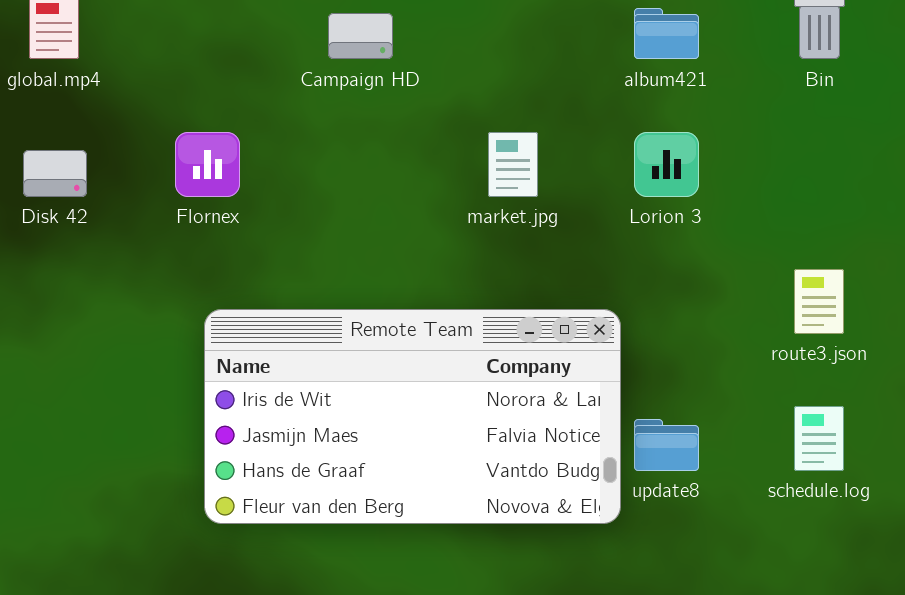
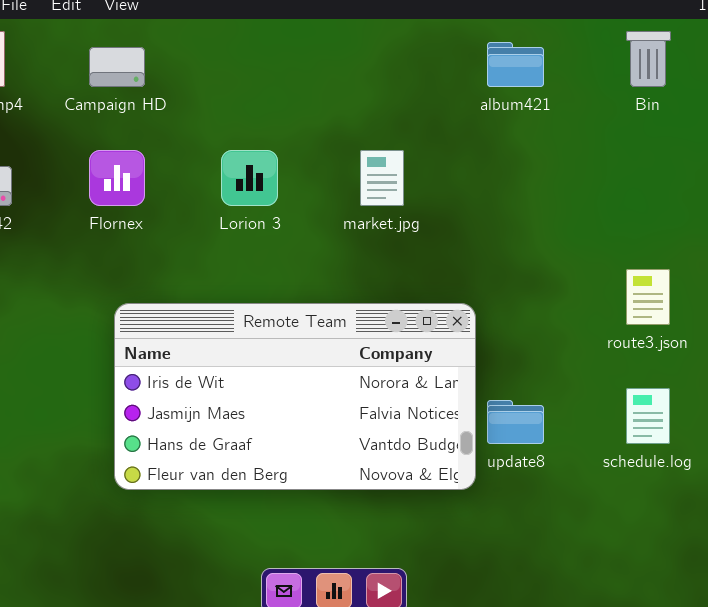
Campaign HD: [328,13,393,59] -> [89,47,145,87], moved
Lorion 3: [634,132,699,197] -> [221,150,278,206], moved

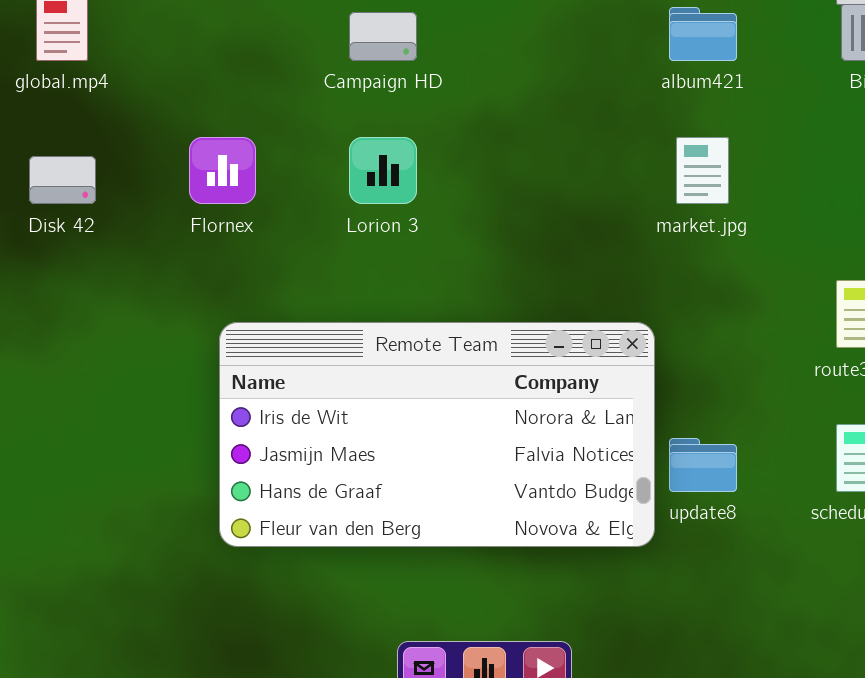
Campaign HD: [89,47,145,87] -> [349,12,417,61], moved
market.jpg: [360,150,404,206] -> [676,137,729,204], moved

